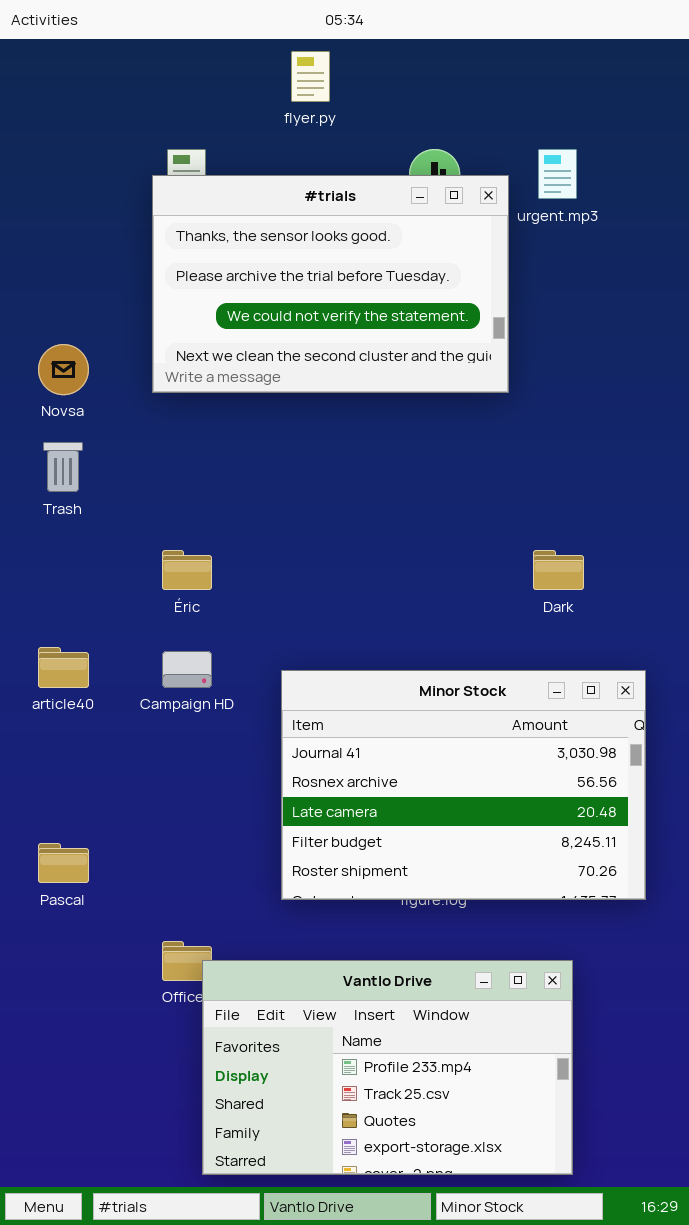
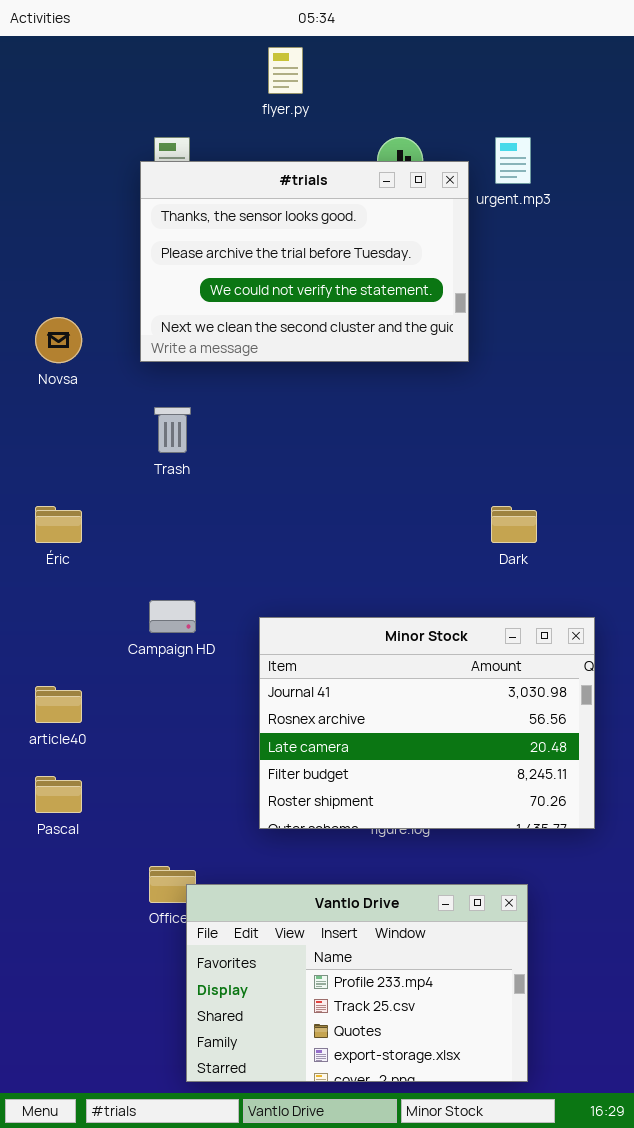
Trash: [43,442,83,492] -> [154,407,191,453], moved
Éric: [162,550,212,590] -> [35,506,82,543], moved
article40: [38,647,89,688] -> [35,686,82,723], moved

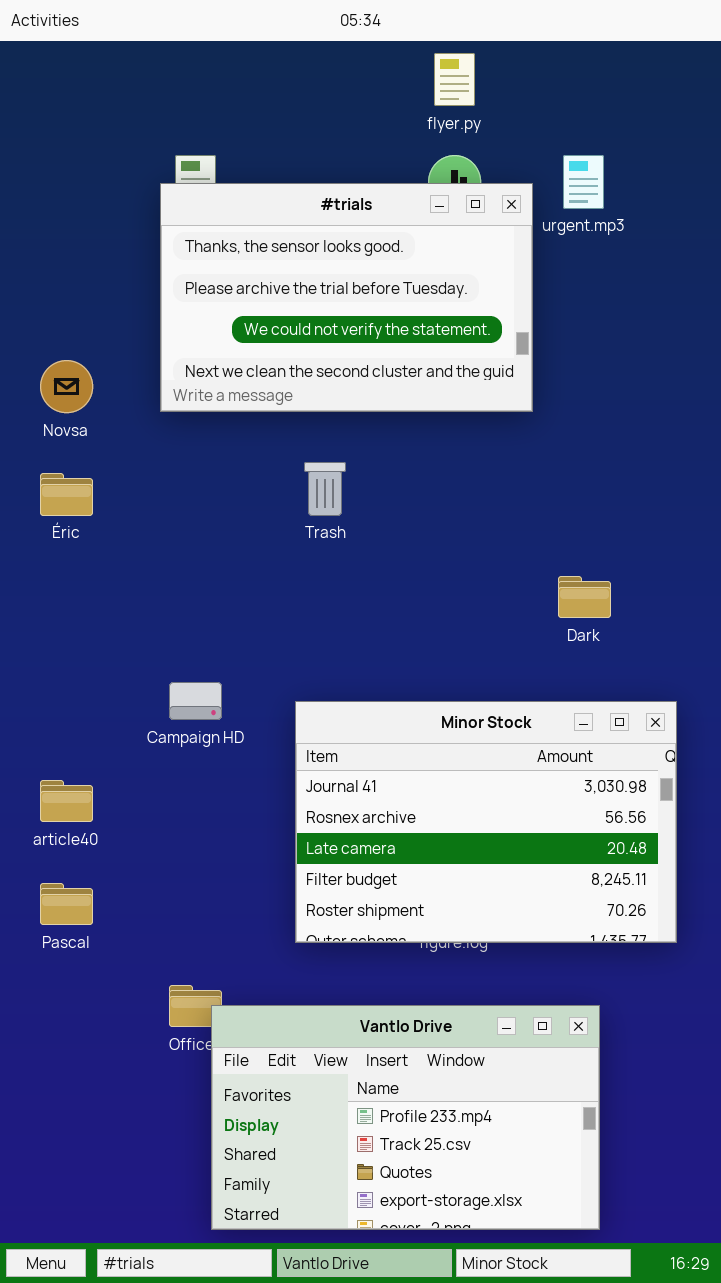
flyer.py: [268,47,303,94] -> [434,53,475,106], moved
Trash: [154,407,191,453] -> [304,462,346,516], moved
Éric: [35,506,82,543] -> [40,473,93,516], moved

